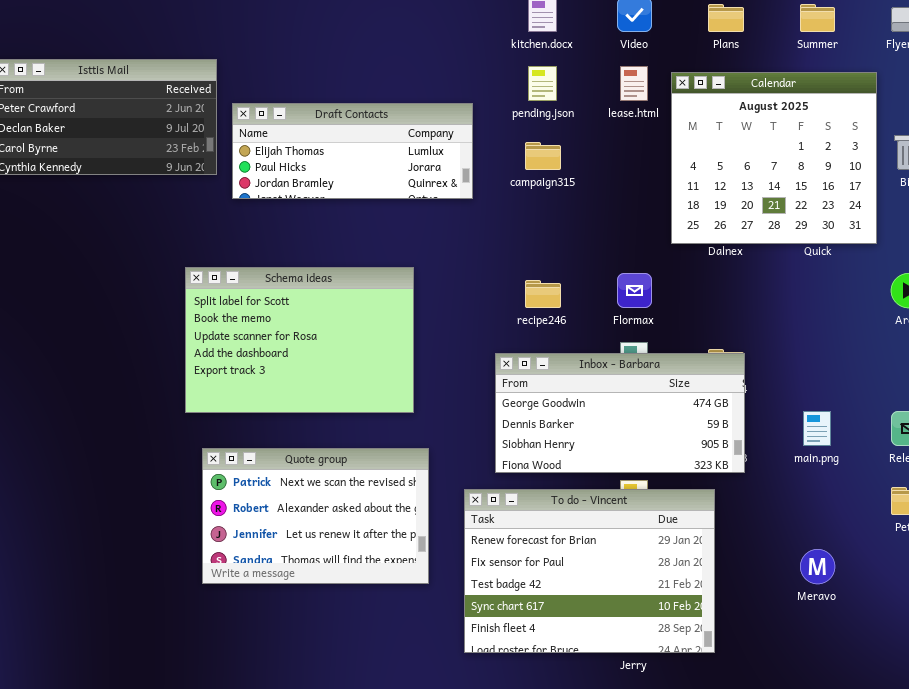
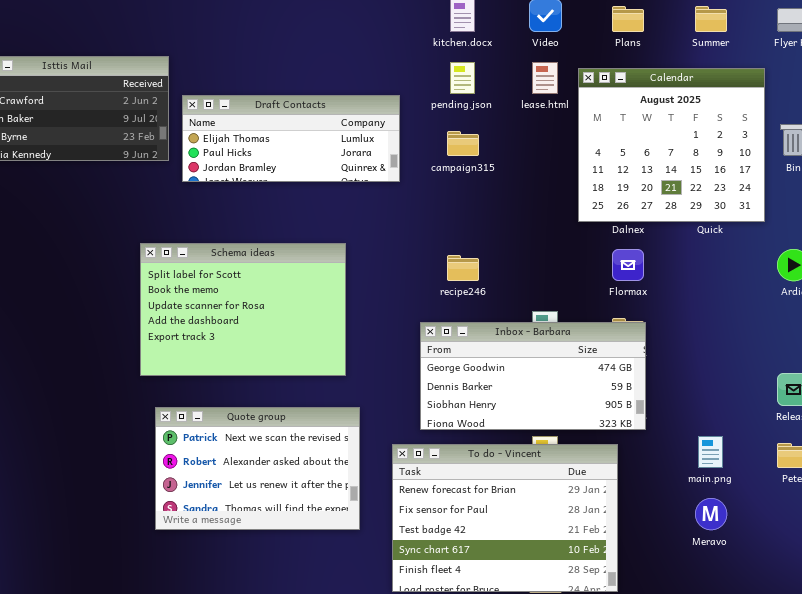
Flormax: [617,273,652,308] -> [612,249,644,281], moved
main.png: [803,411,831,446] -> [698,436,723,468], moved

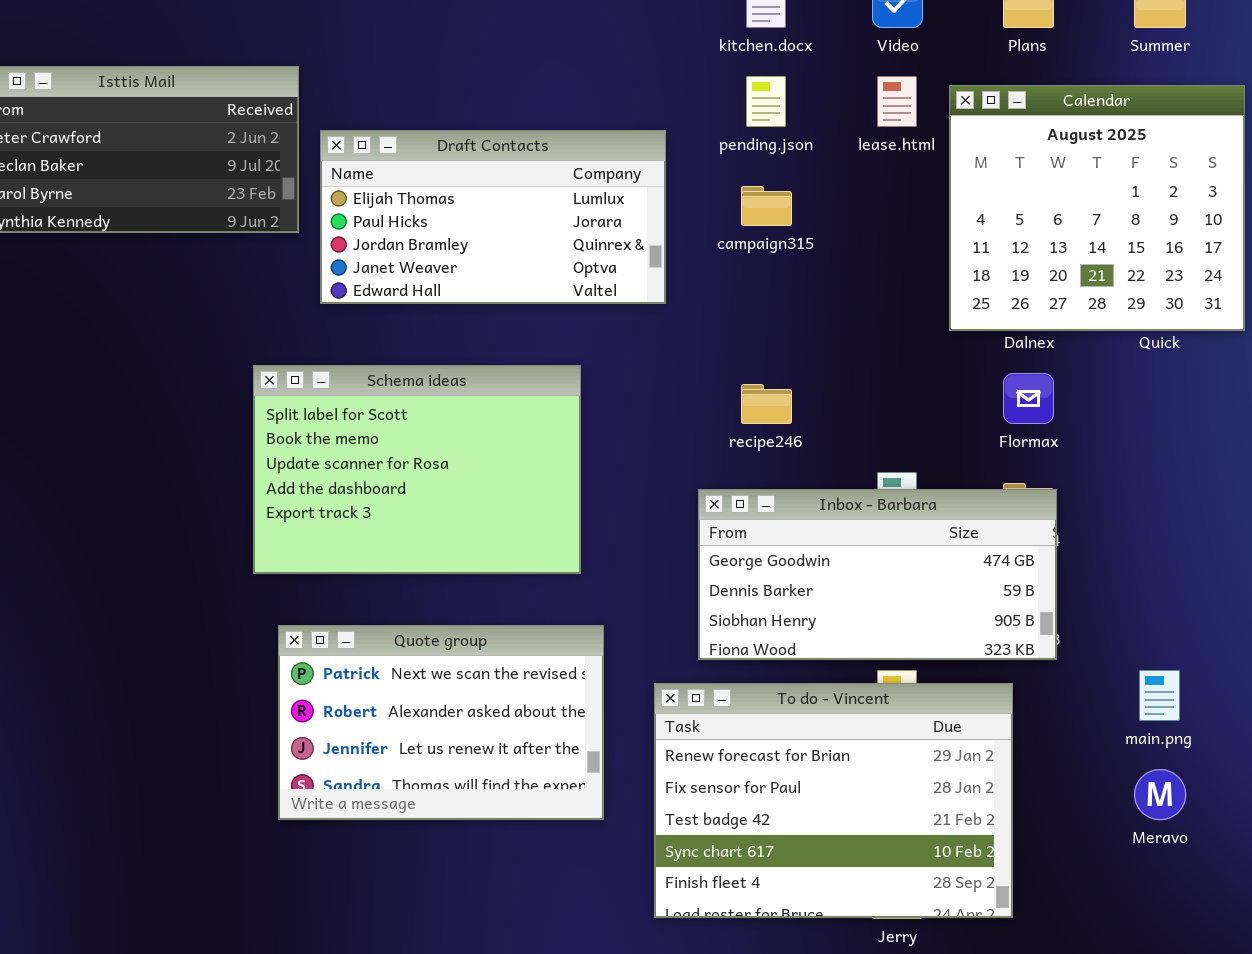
Draft Contacts: [182,95,400,182] -> [320,130,666,304], resized

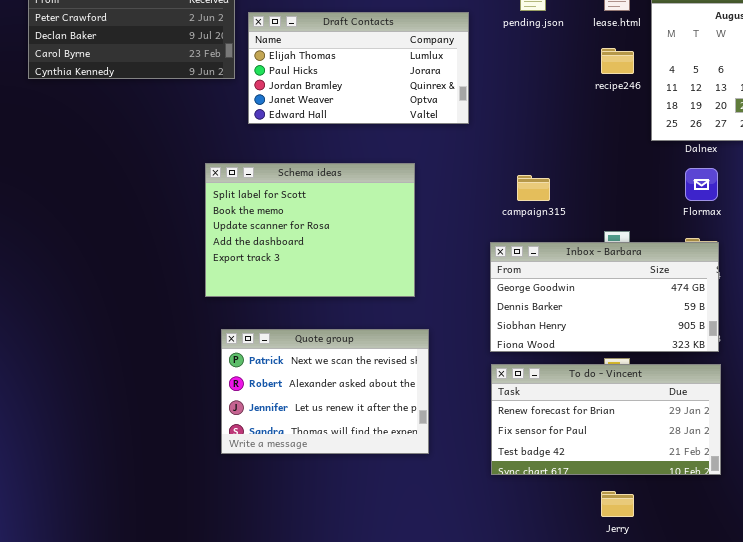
campaign315: [741,186,792,226] -> [517,175,550,201], moved
recipe246: [741,384,792,424] -> [601,48,634,74], moved
To do - Vincent: [654,683,1013,918] -> [491,364,721,475], moved, resized

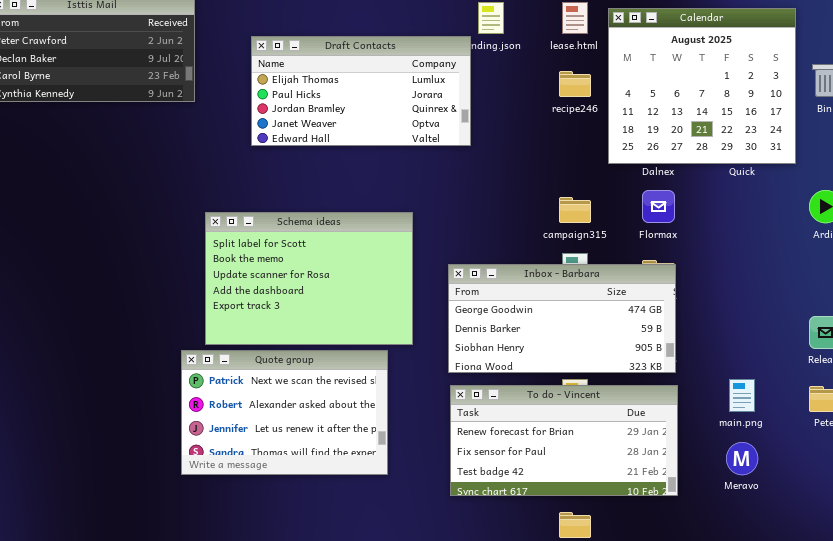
Draft Contacts: [248,12,469,124] -> [251,36,471,146], moved
Schema ideas: [205,163,415,297] -> [205,212,413,345], moved
campaign315: [517,175,550,201] -> [559,197,591,223], moved

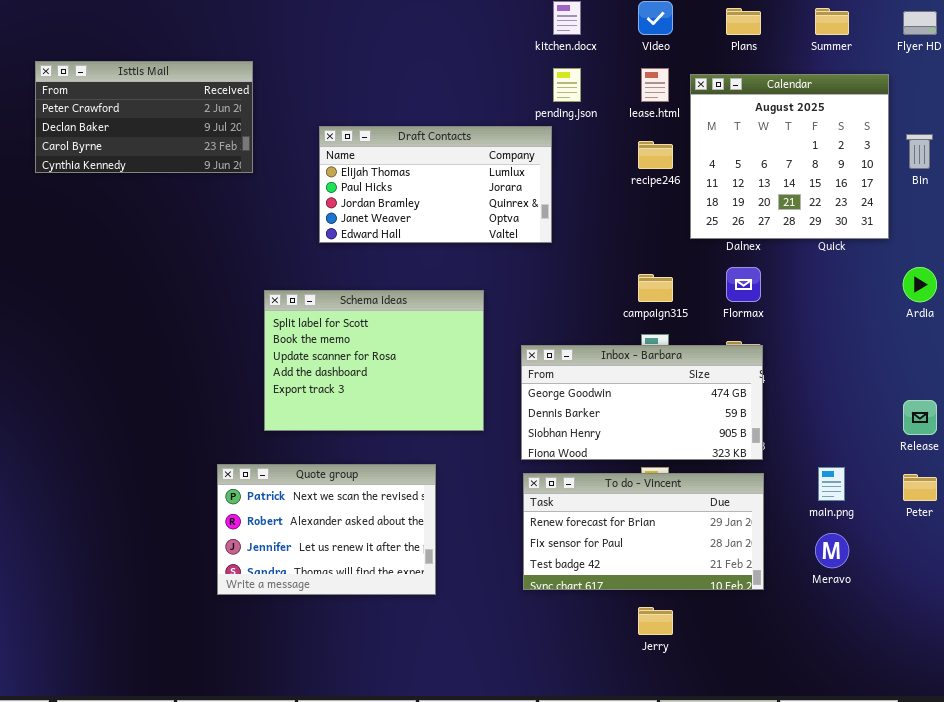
Draft Contacts: [251,36,471,146] -> [319,126,552,243], moved
Quote group: [181,350,388,475] -> [217,464,436,595], moved

